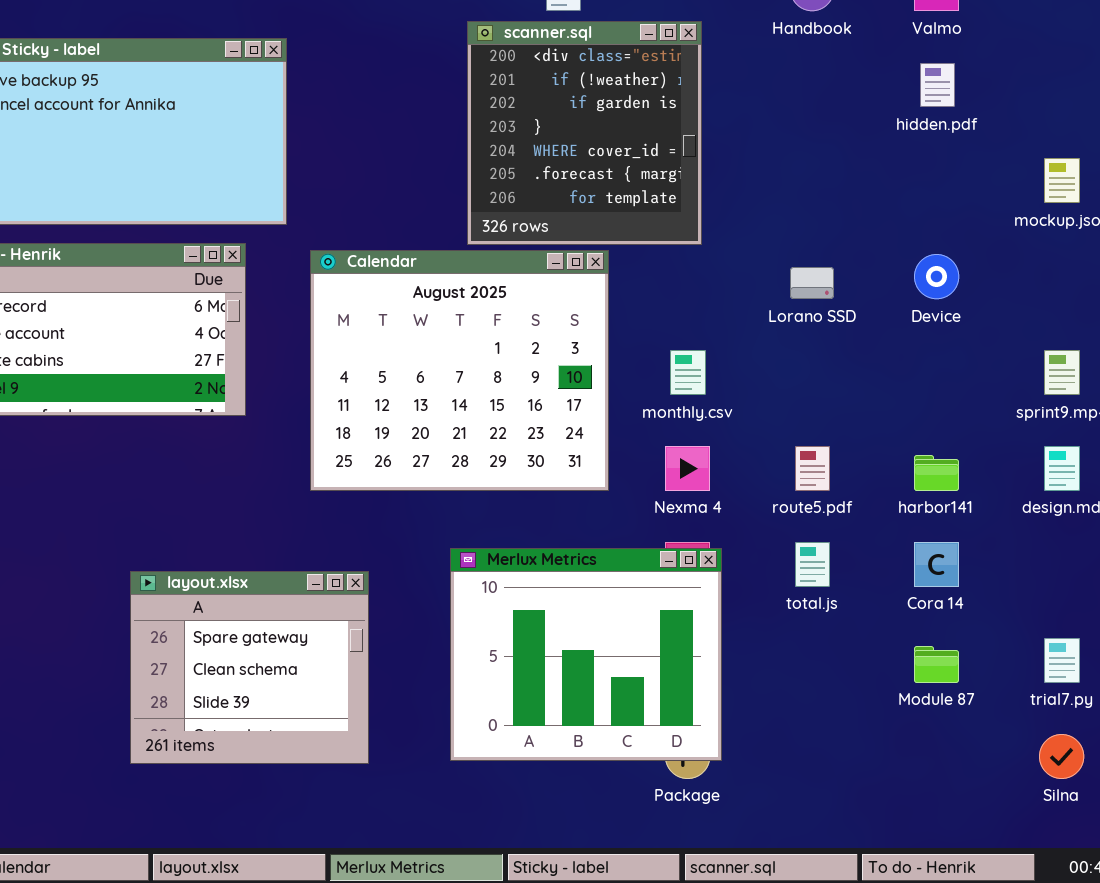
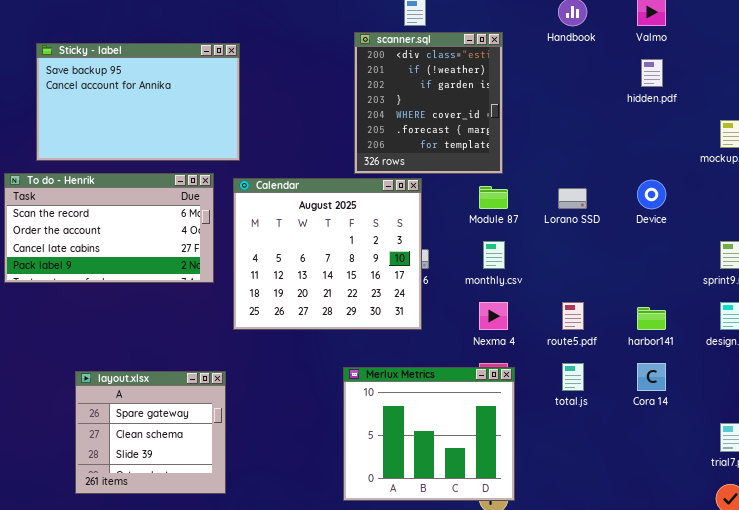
Calendar: [310,250,609,491] -> [233,178,422,330], moved
layout.xlsx: [130,571,369,764] -> [75,371,226,494], moved
Module 87: [914,646,959,683] -> [479,186,508,209], moved

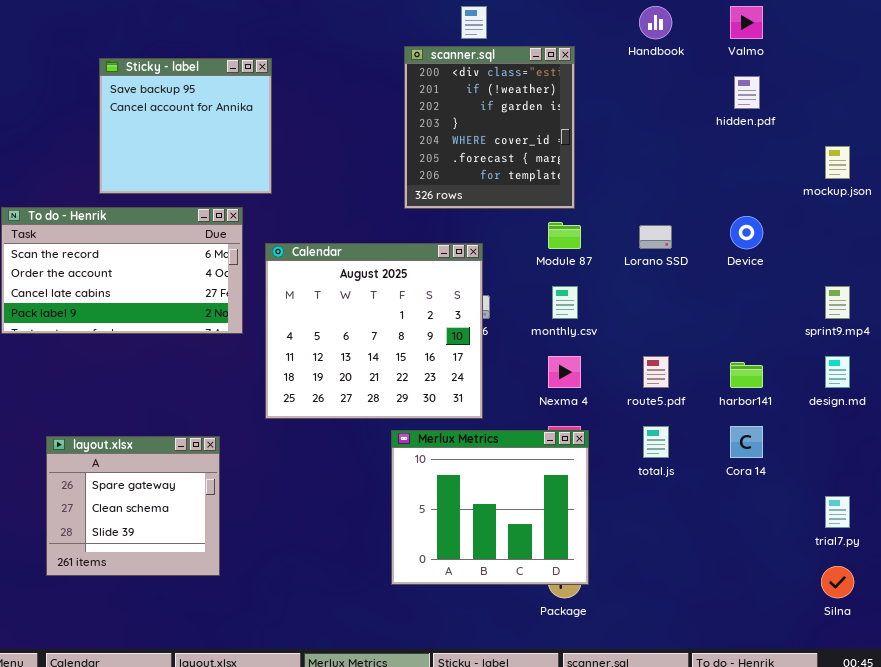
Sticky - label: [36,43,240,161] -> [99,58,272,194], resized
Calendar: [233,178,422,330] -> [265,243,483,419], moved
layout.xlsx: [75,371,226,494] -> [46,436,220,576], moved

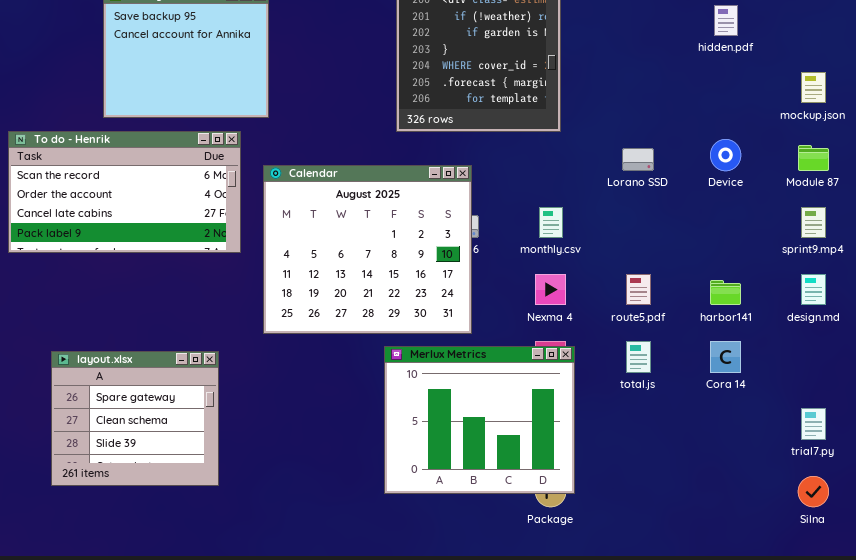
Module 87: [548,222,581,249] -> [798,145,829,171], moved

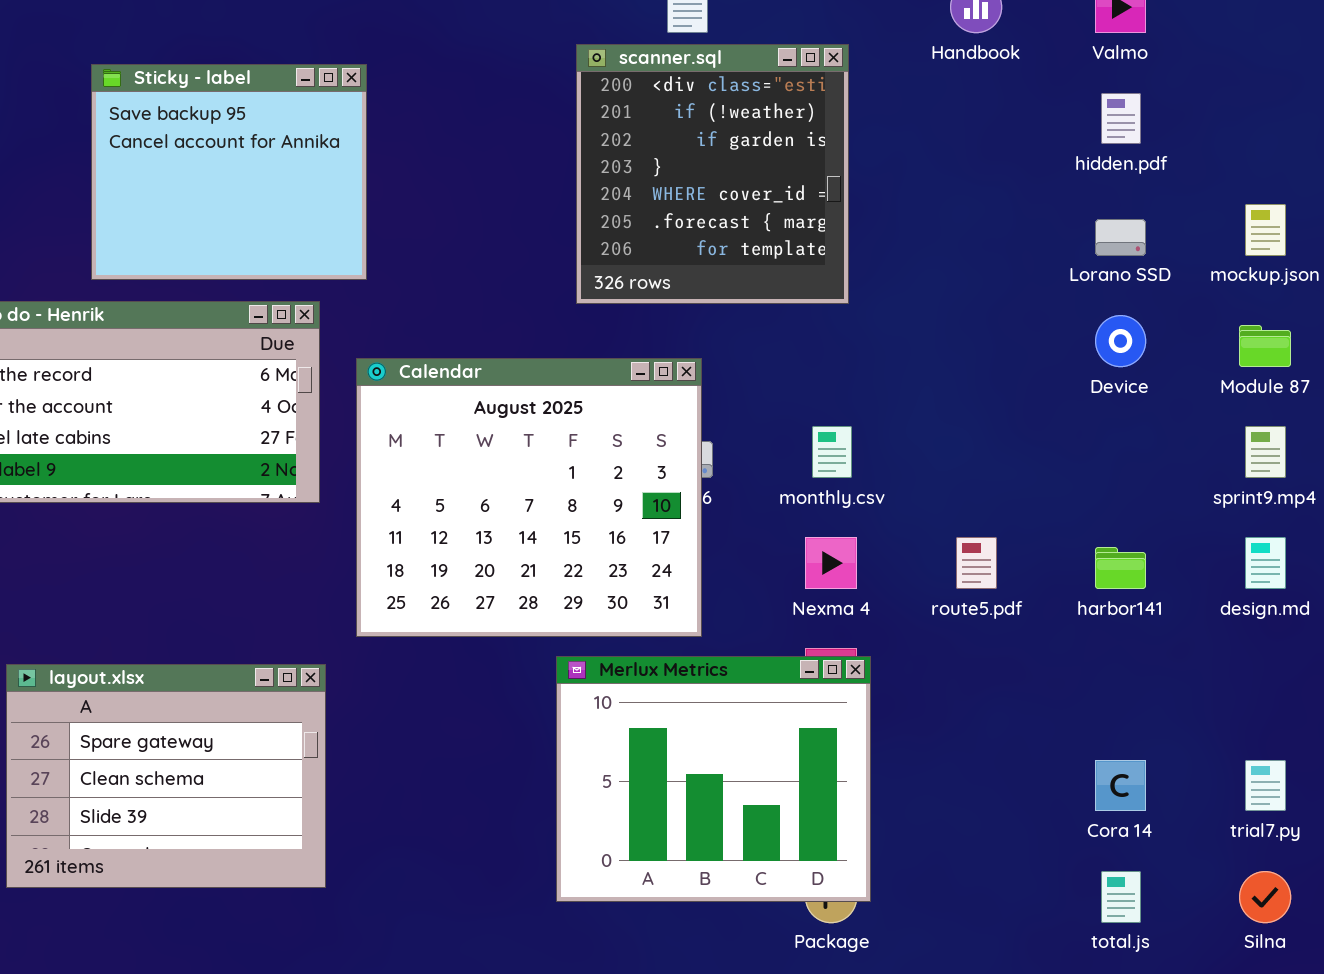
Lorano SSD: [622,148,654,171] -> [1095,219,1146,256], moved
total.js: [626,341,651,373] -> [1101,871,1141,923], moved
Cora 14: [710,341,741,373] -> [1095,760,1146,811], moved
layout.xlsx: [51,351,219,486] -> [6,664,326,888], resized

